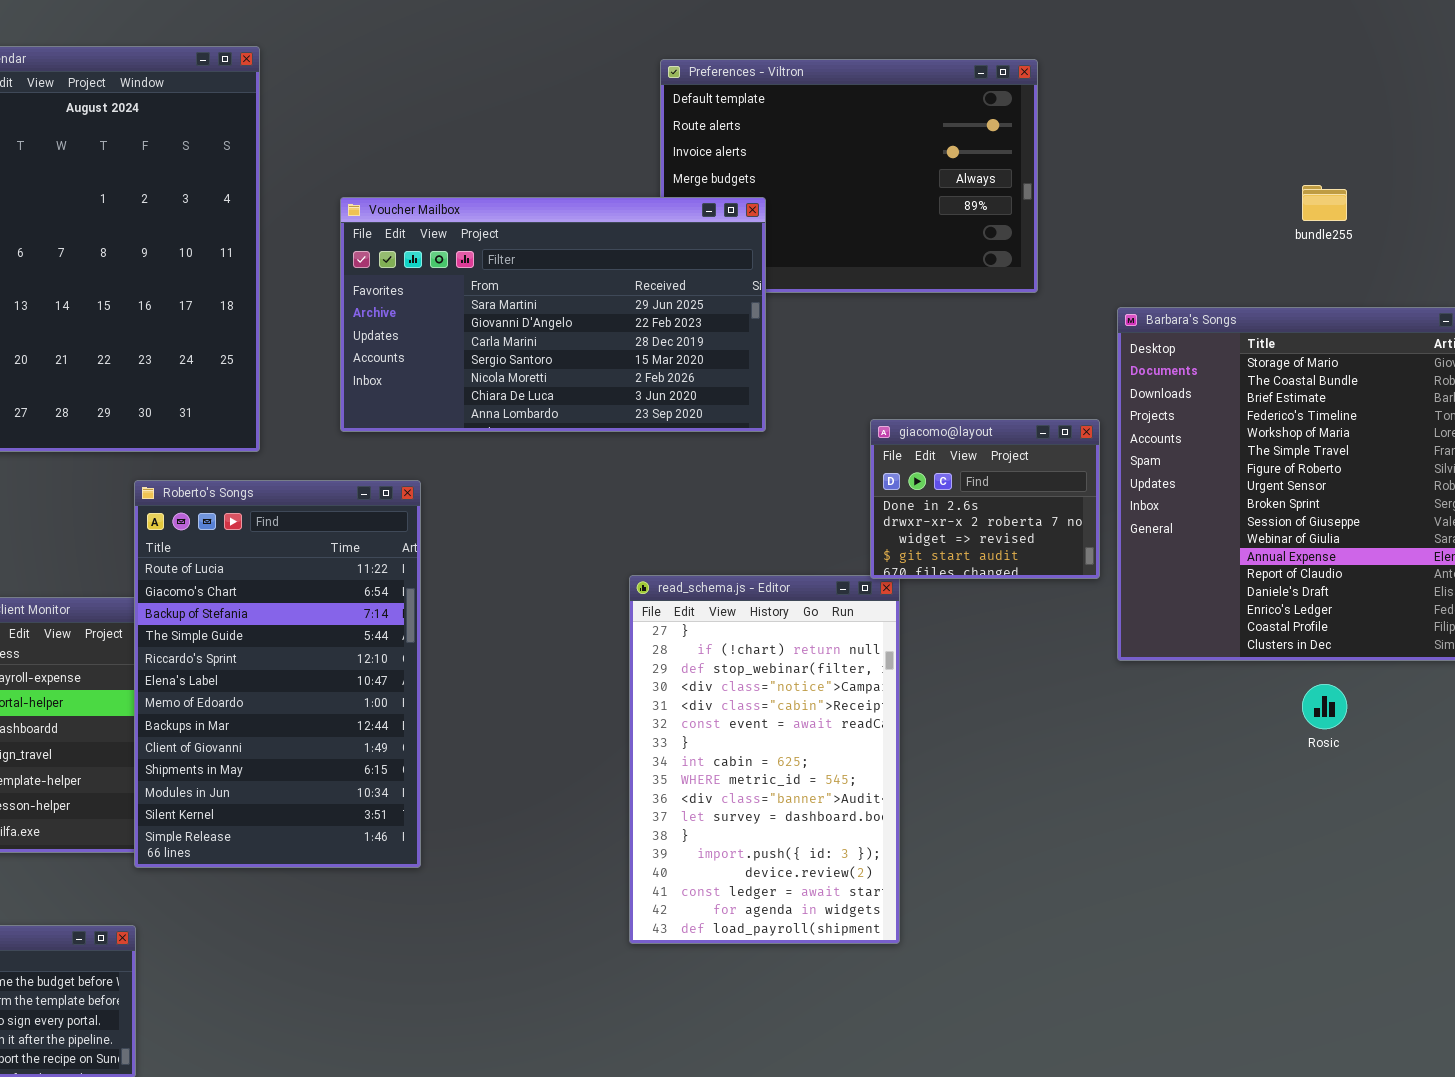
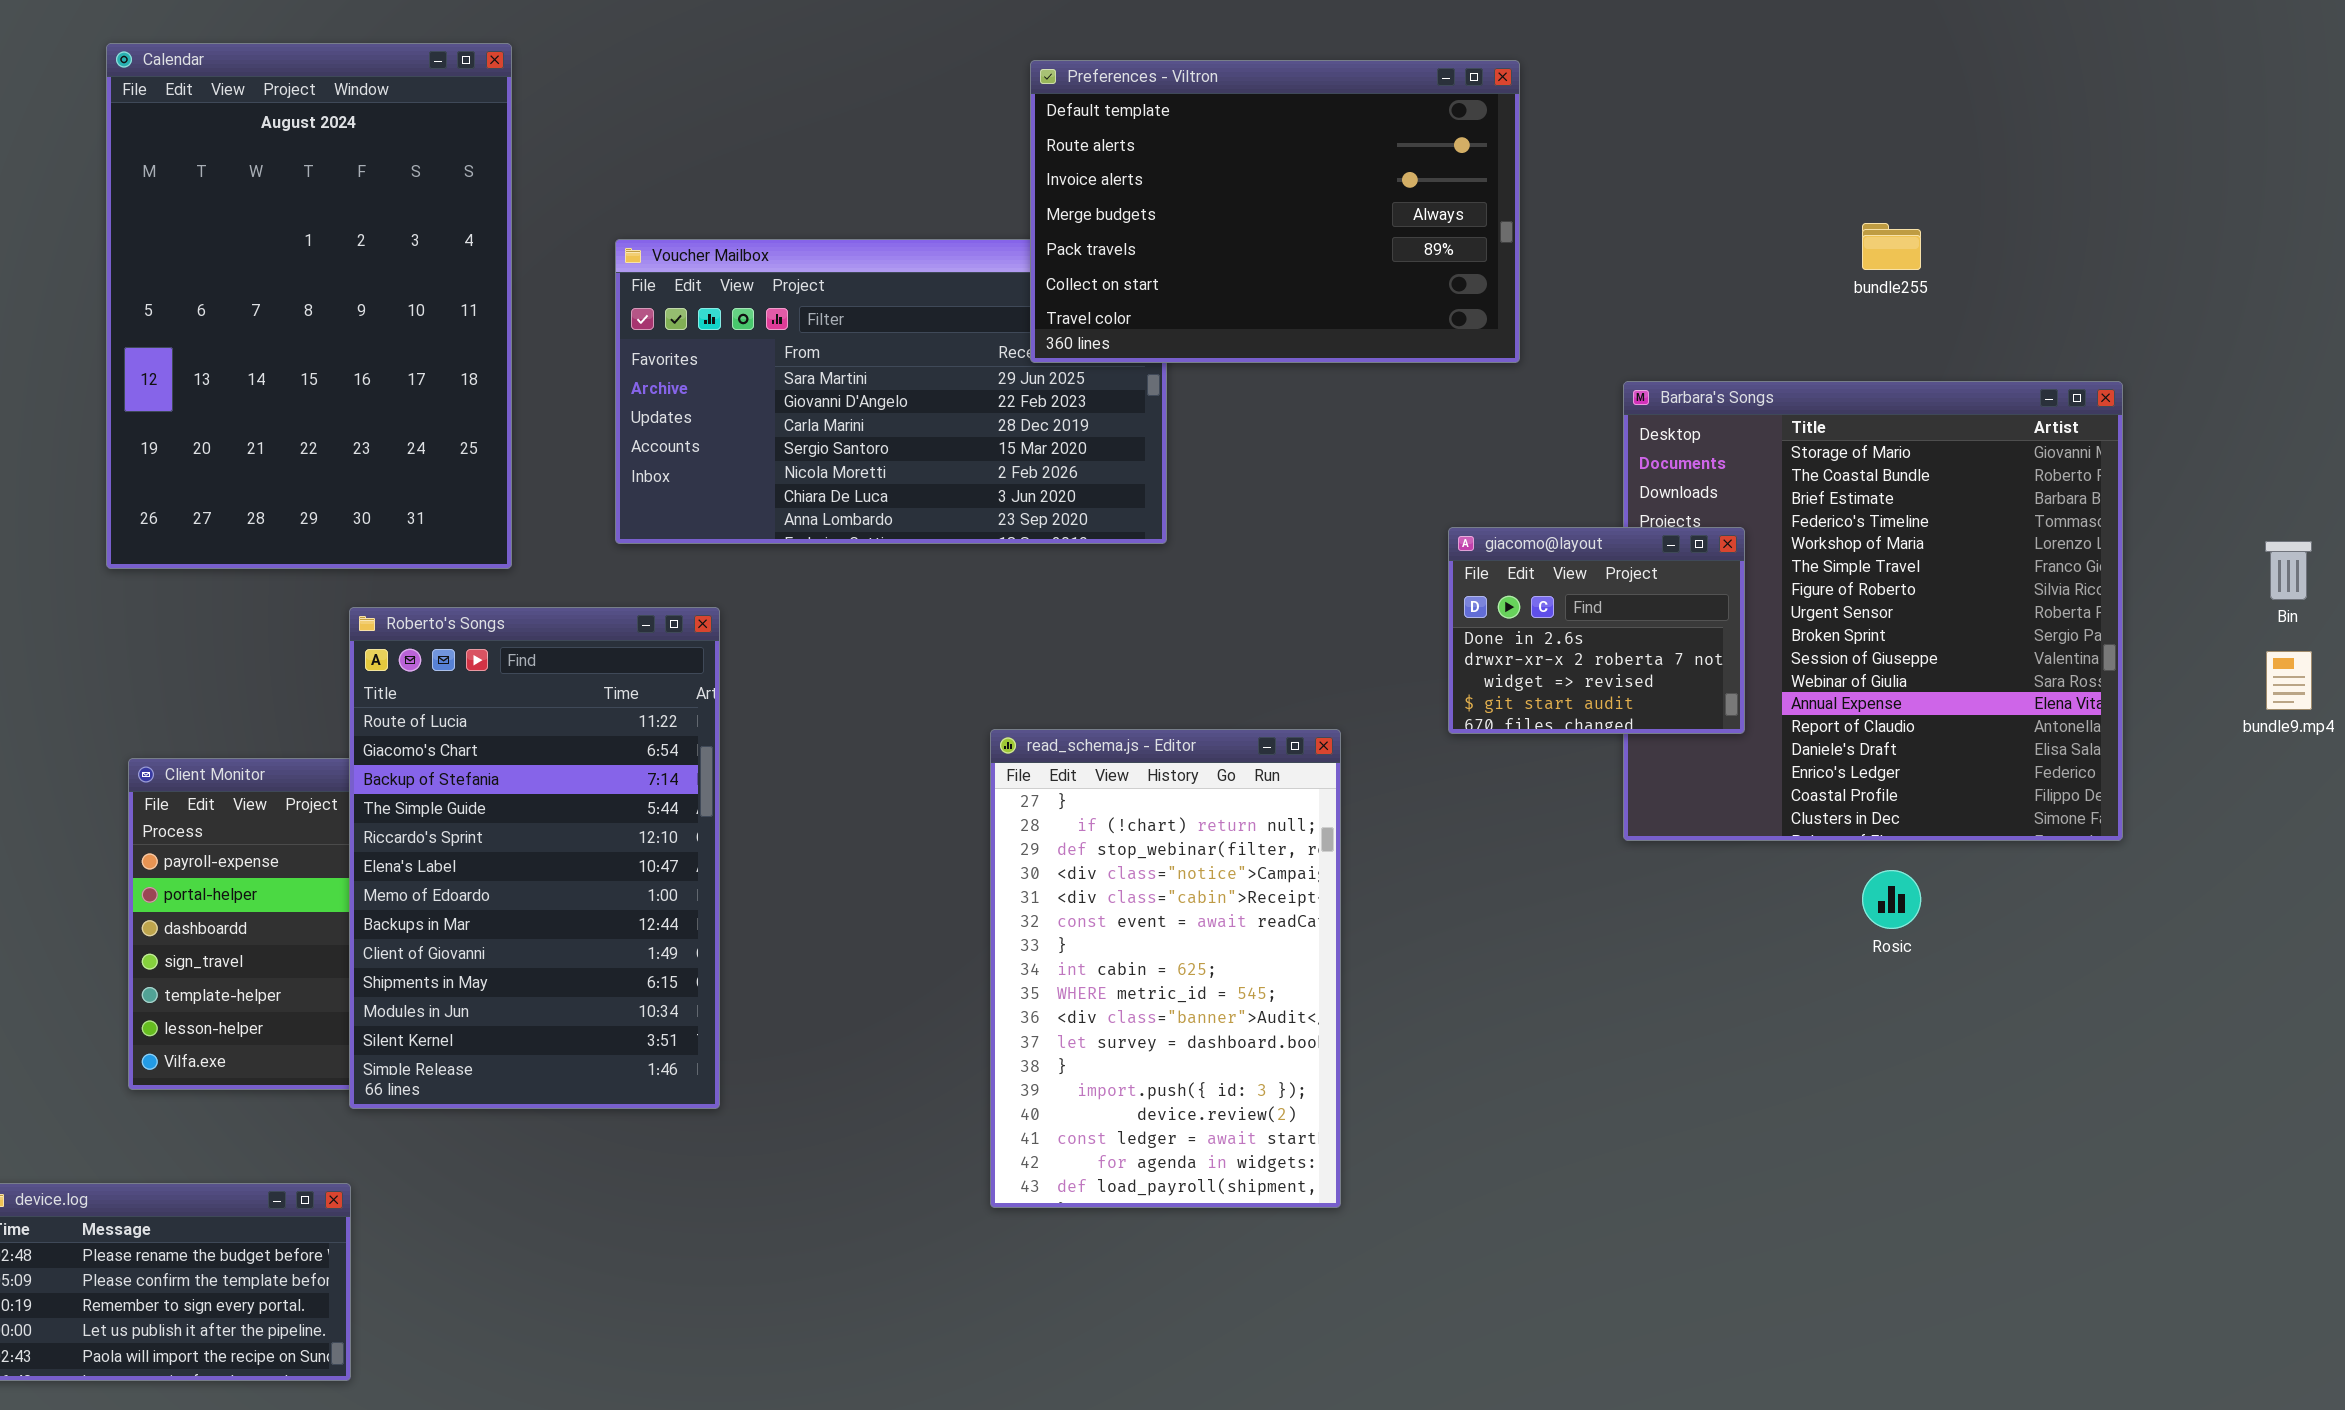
Preferences - Viltron: [660,59,1038,293] -> [1030,60,1520,363], raised
giacomo@layout: [870,419,1100,579] -> [1448,527,1745,734], moved

